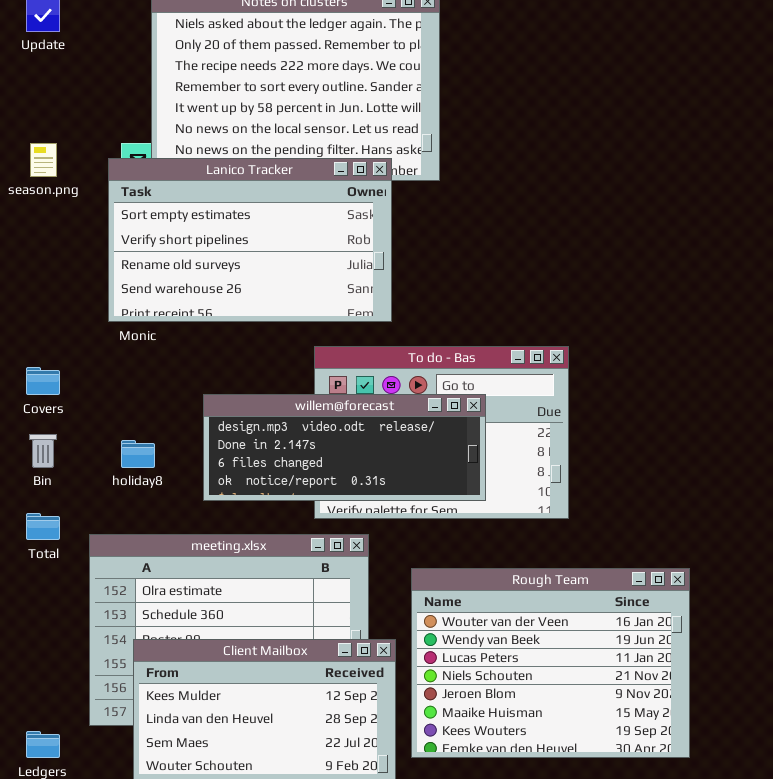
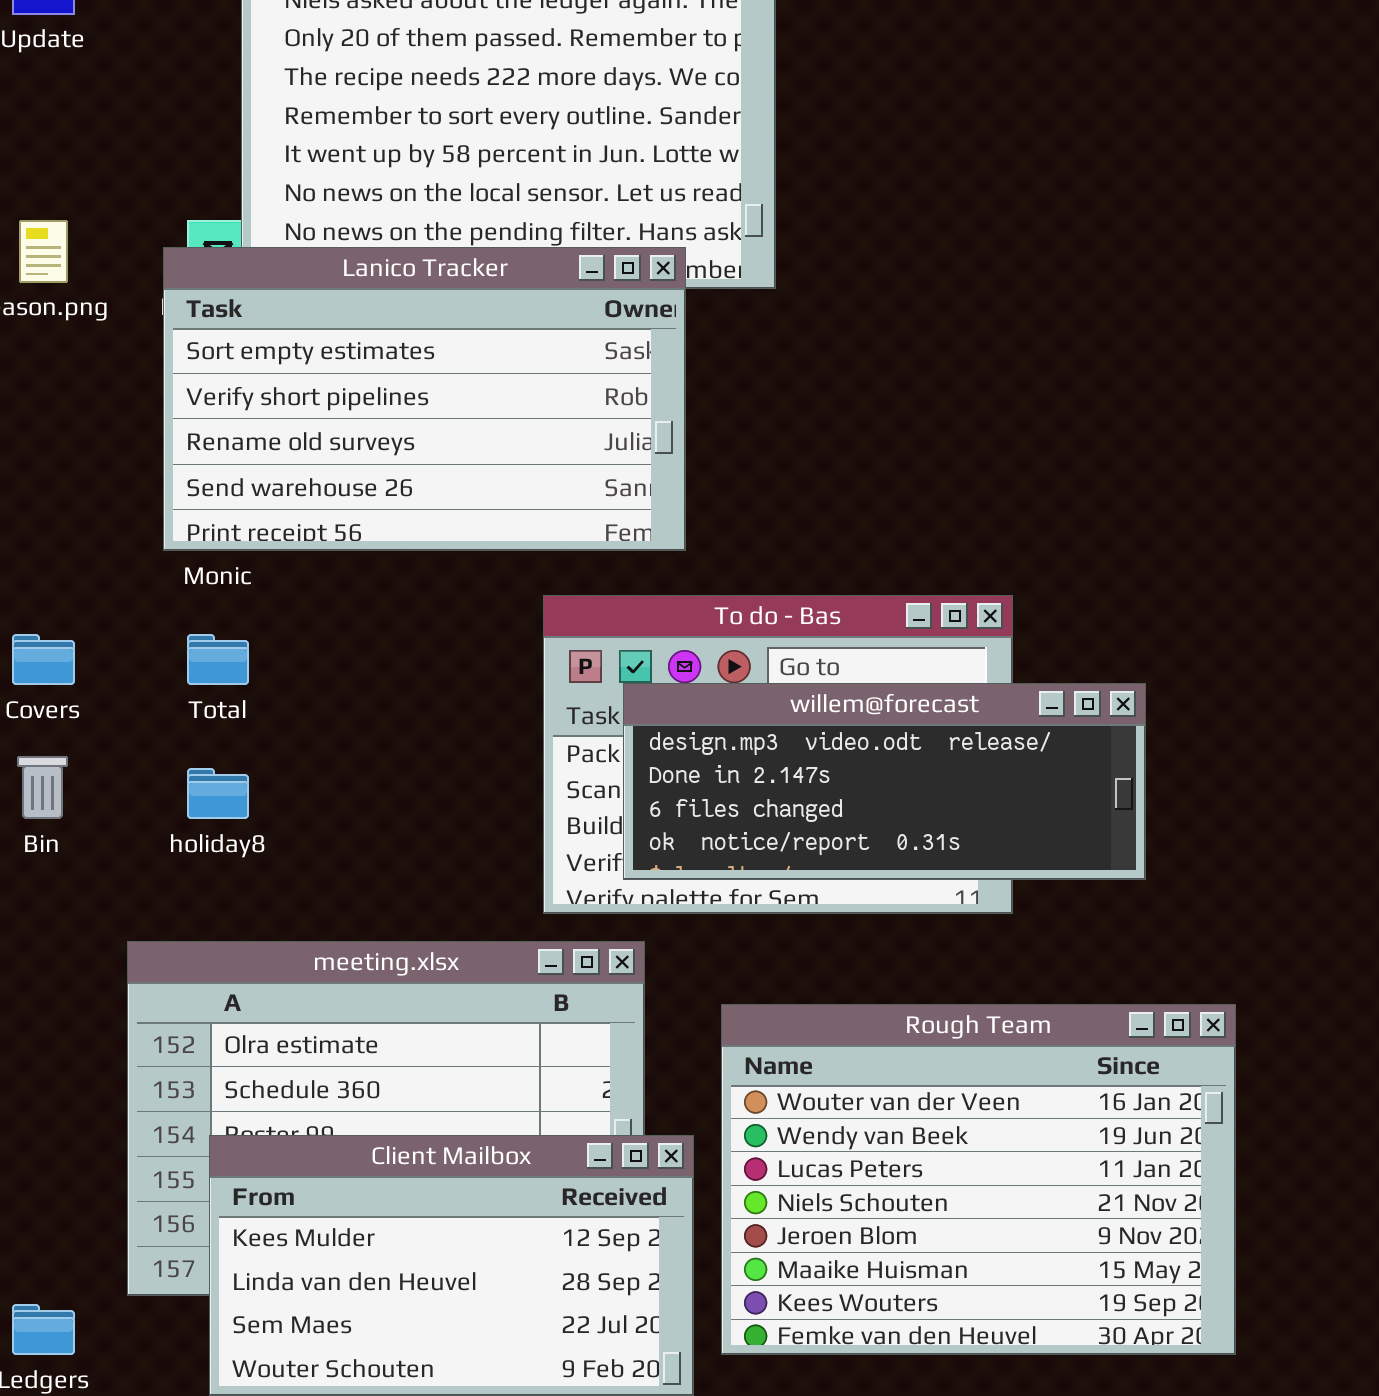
willem@forecast: [203,394,486,501] -> [623,683,1146,880], moved
Total: [26,513,60,540] -> [187,634,249,685], moved

